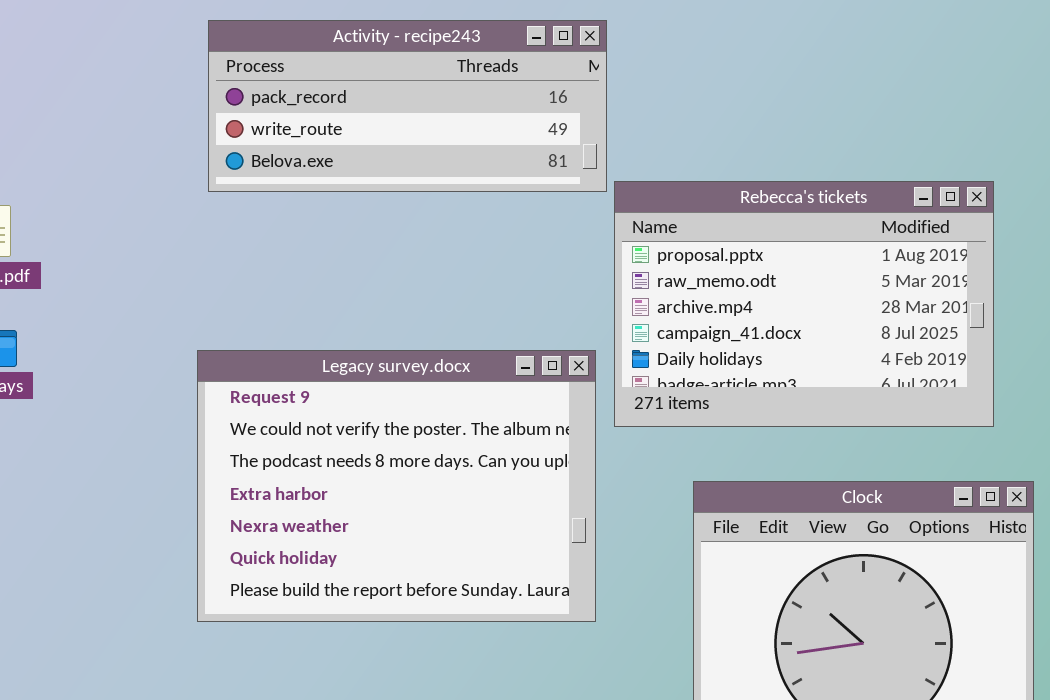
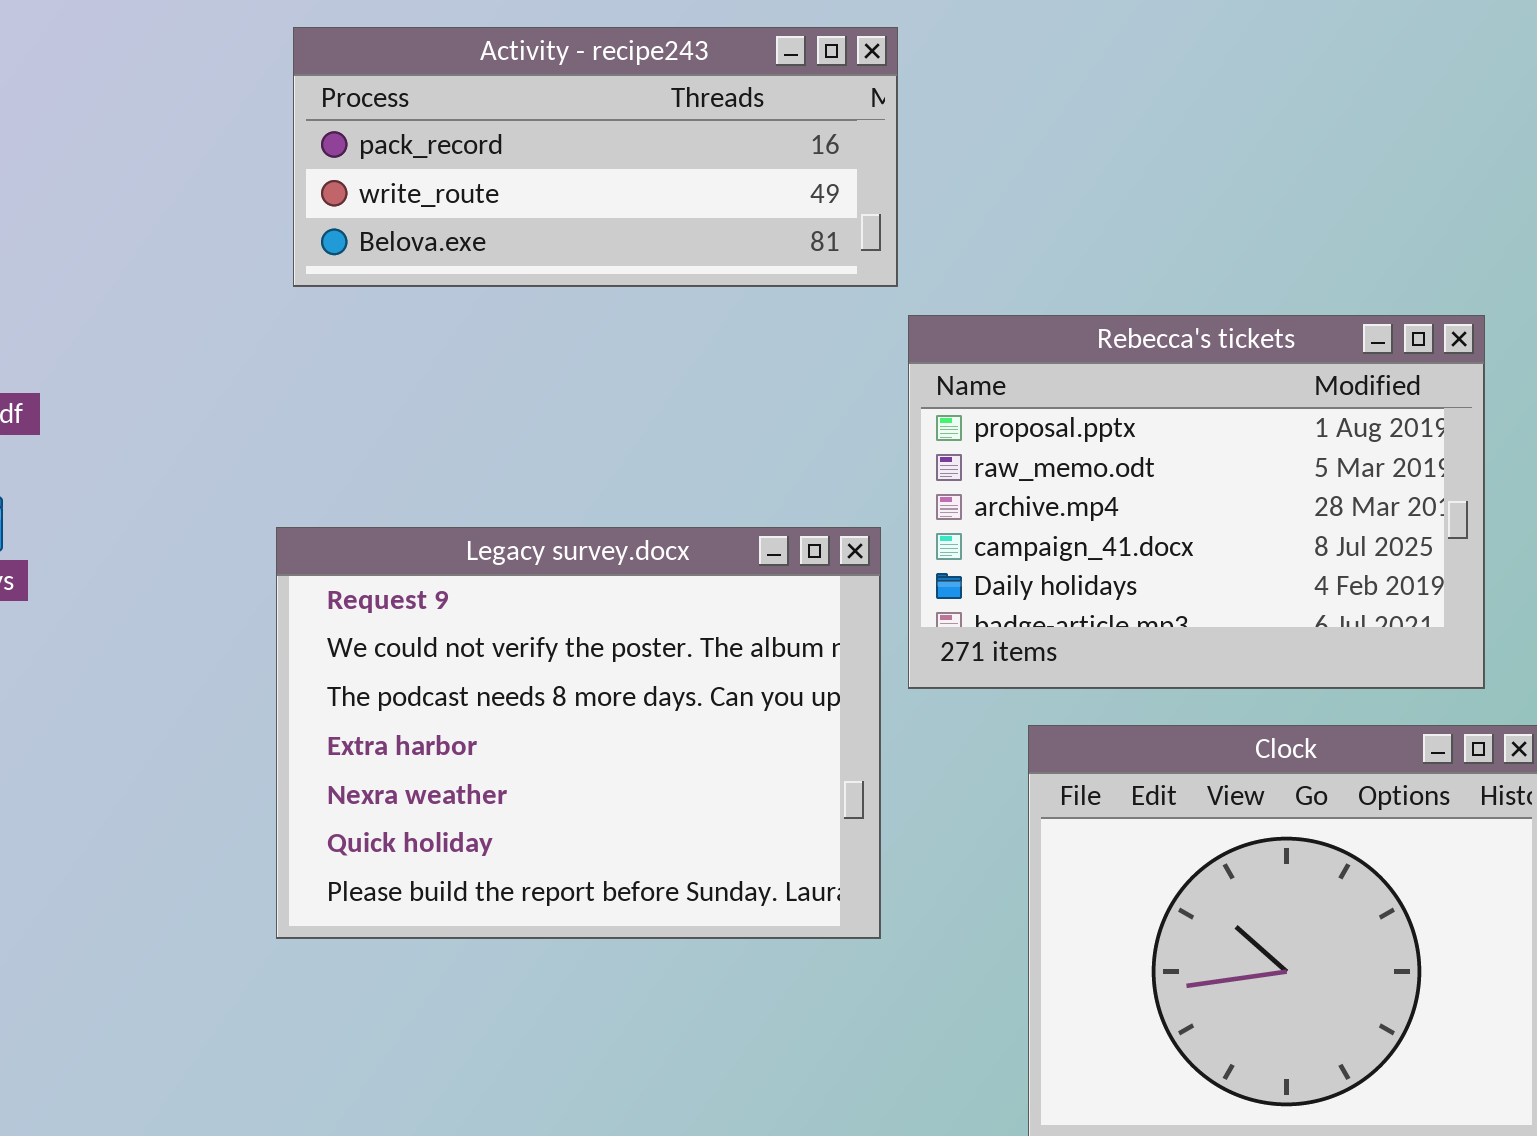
Rebecca's tickets: [614,181,994,427] -> [908,315,1485,689], moved

